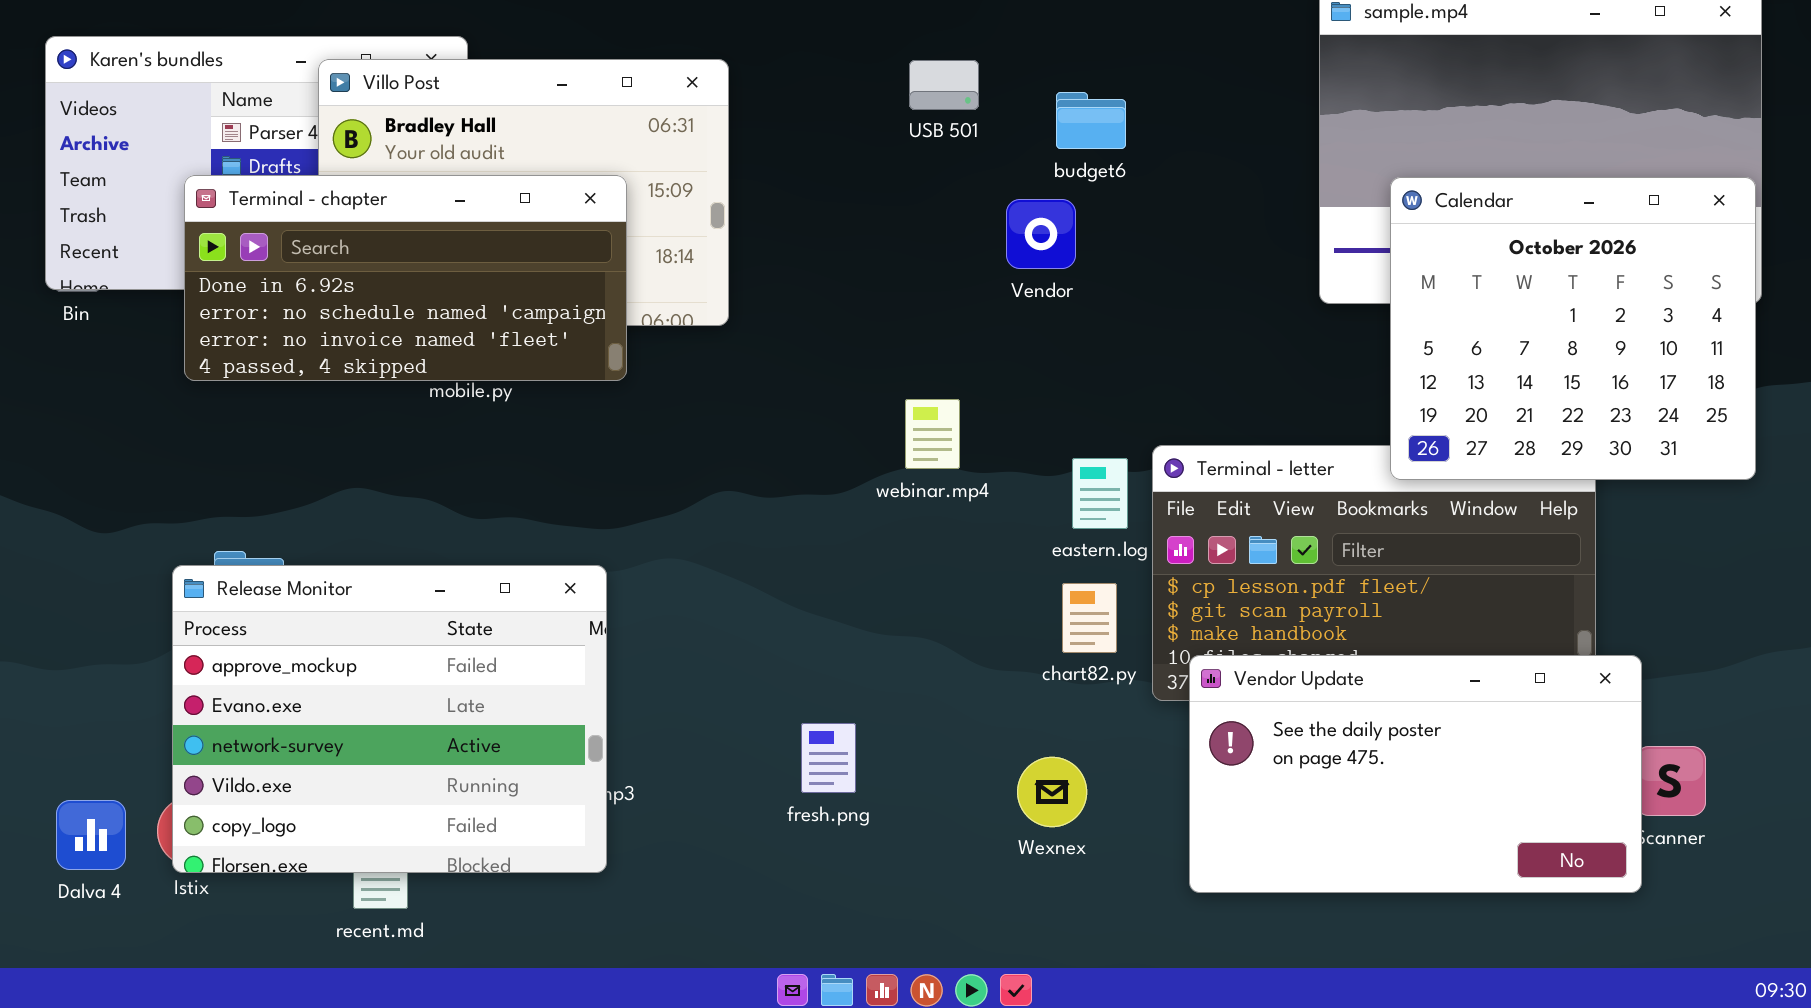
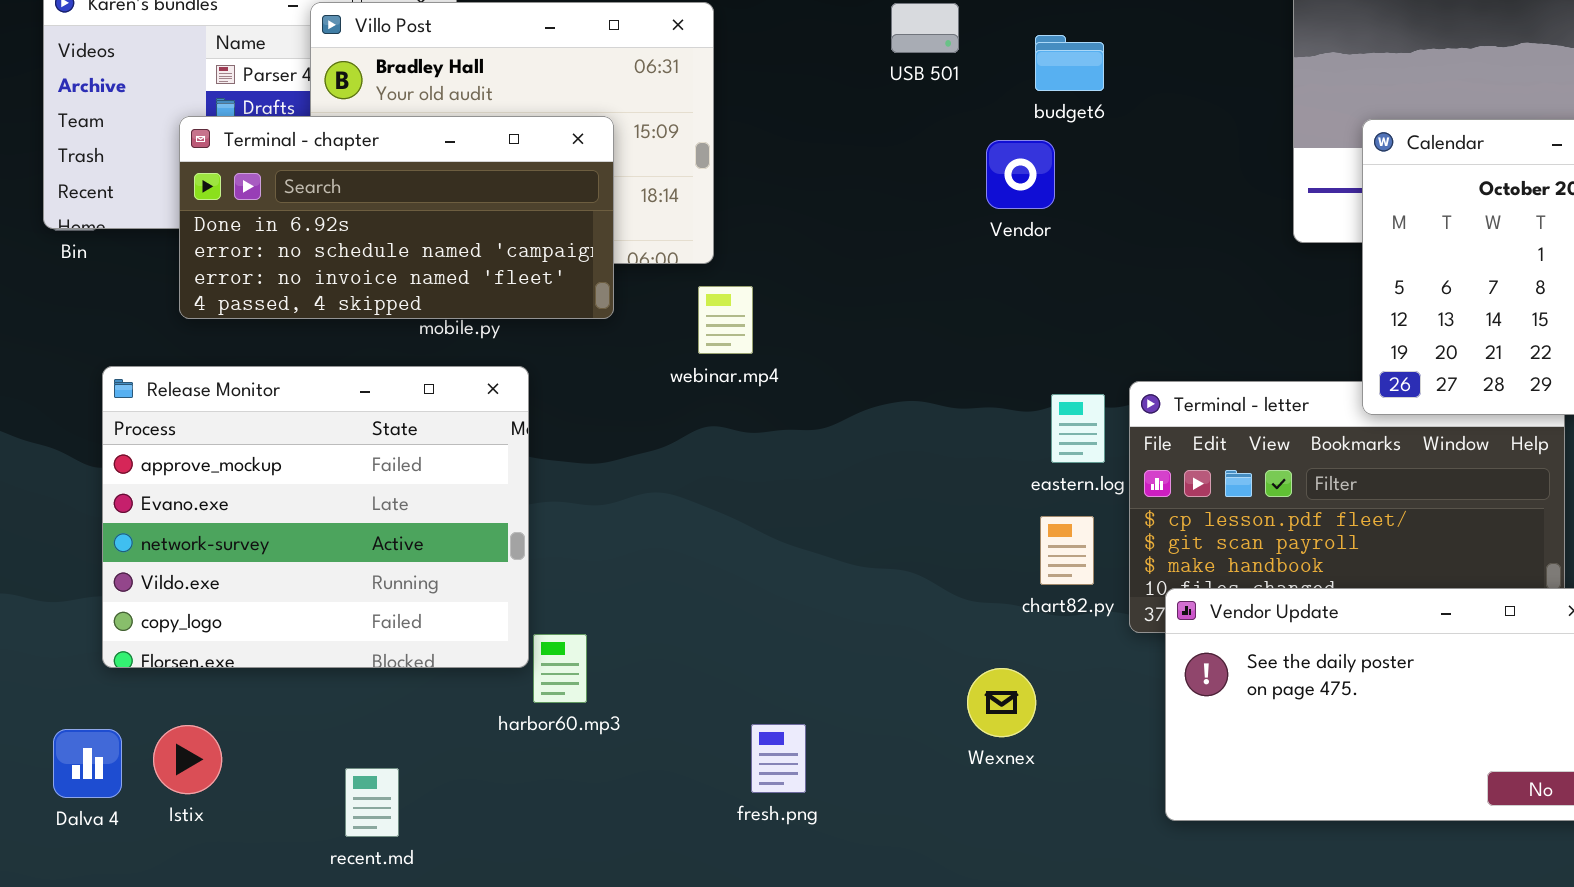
webinar.mp4: [905,399,960,469] -> [698,286,753,354], moved
Release Monitor: [172,565,607,873] -> [102,366,529,668], moved
fresh.png: [801,723,856,793] -> [751,724,806,793], moved
Wexnex: [1017,757,1087,827] -> [967,668,1036,737], moved

